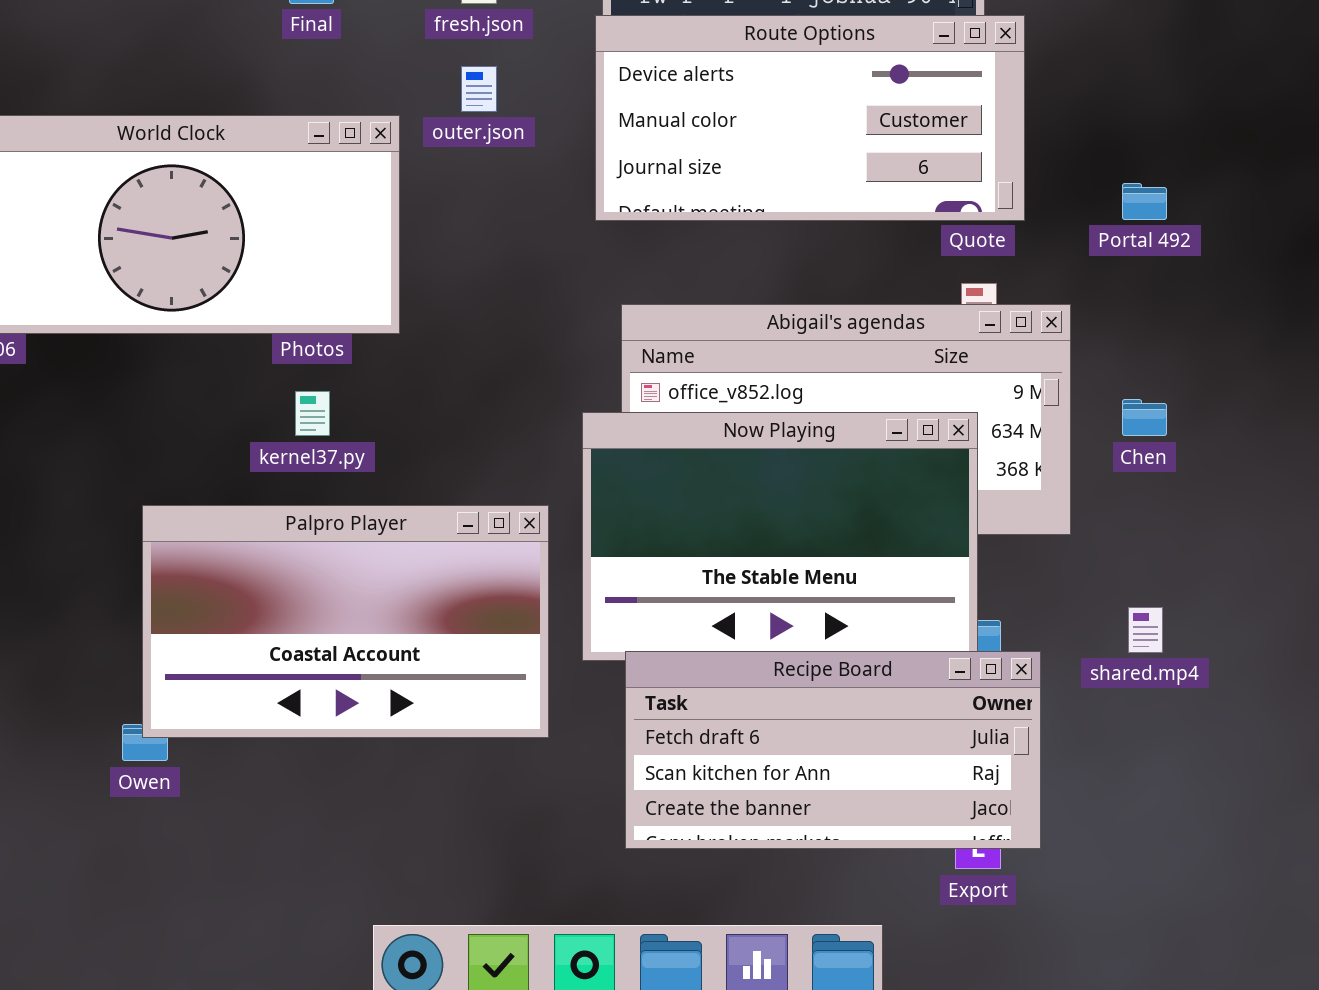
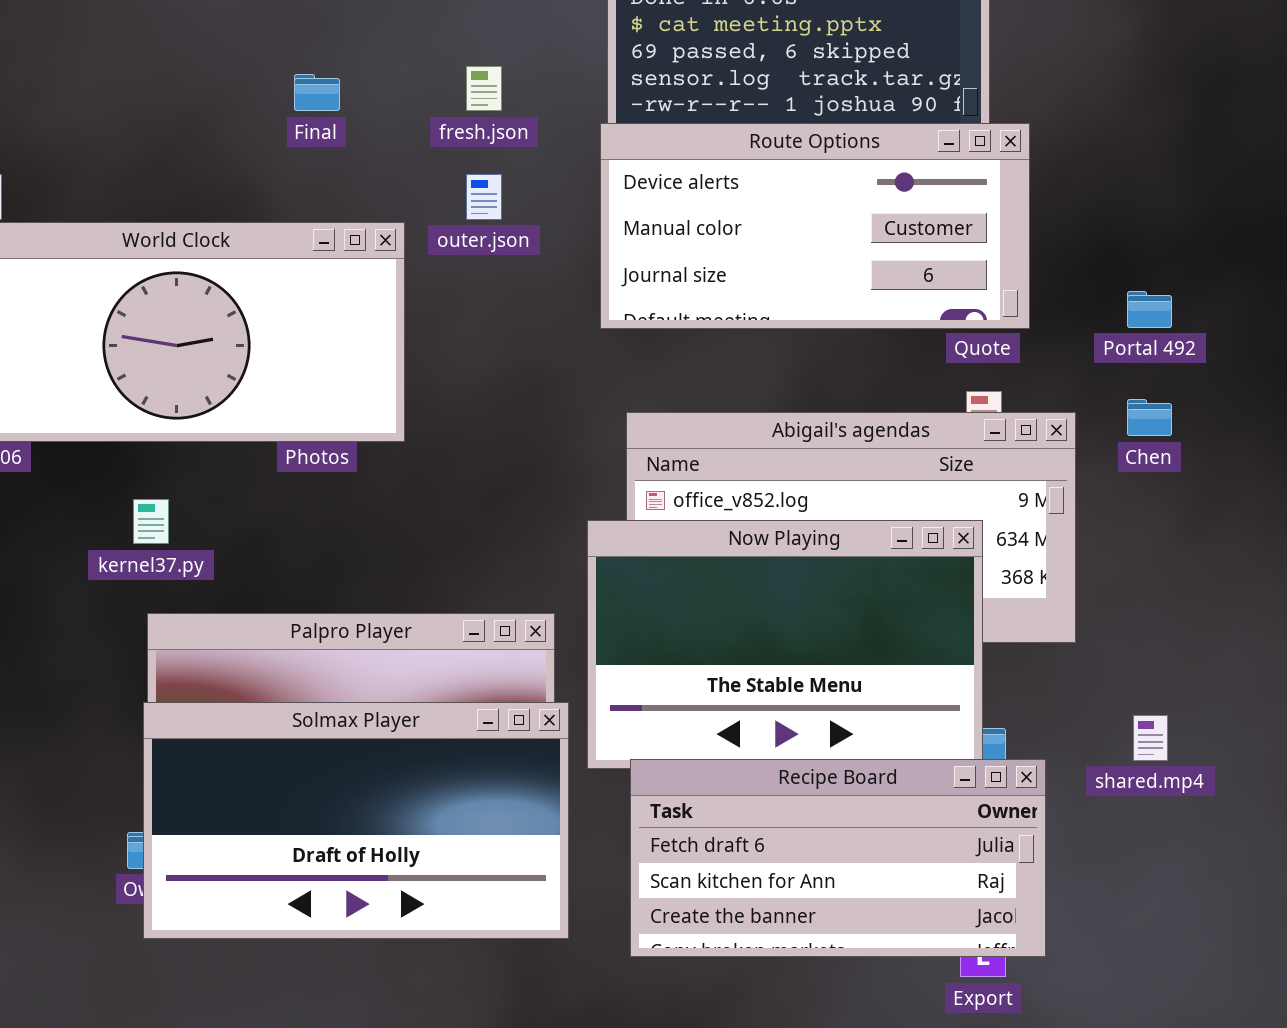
kernel37.py: [295,391,330,436] -> [133,499,169,544], moved
Chen: [1122,399,1167,436] -> [1127,399,1172,436], moved
Solmax Player: none -> [143,702,569,939], opened

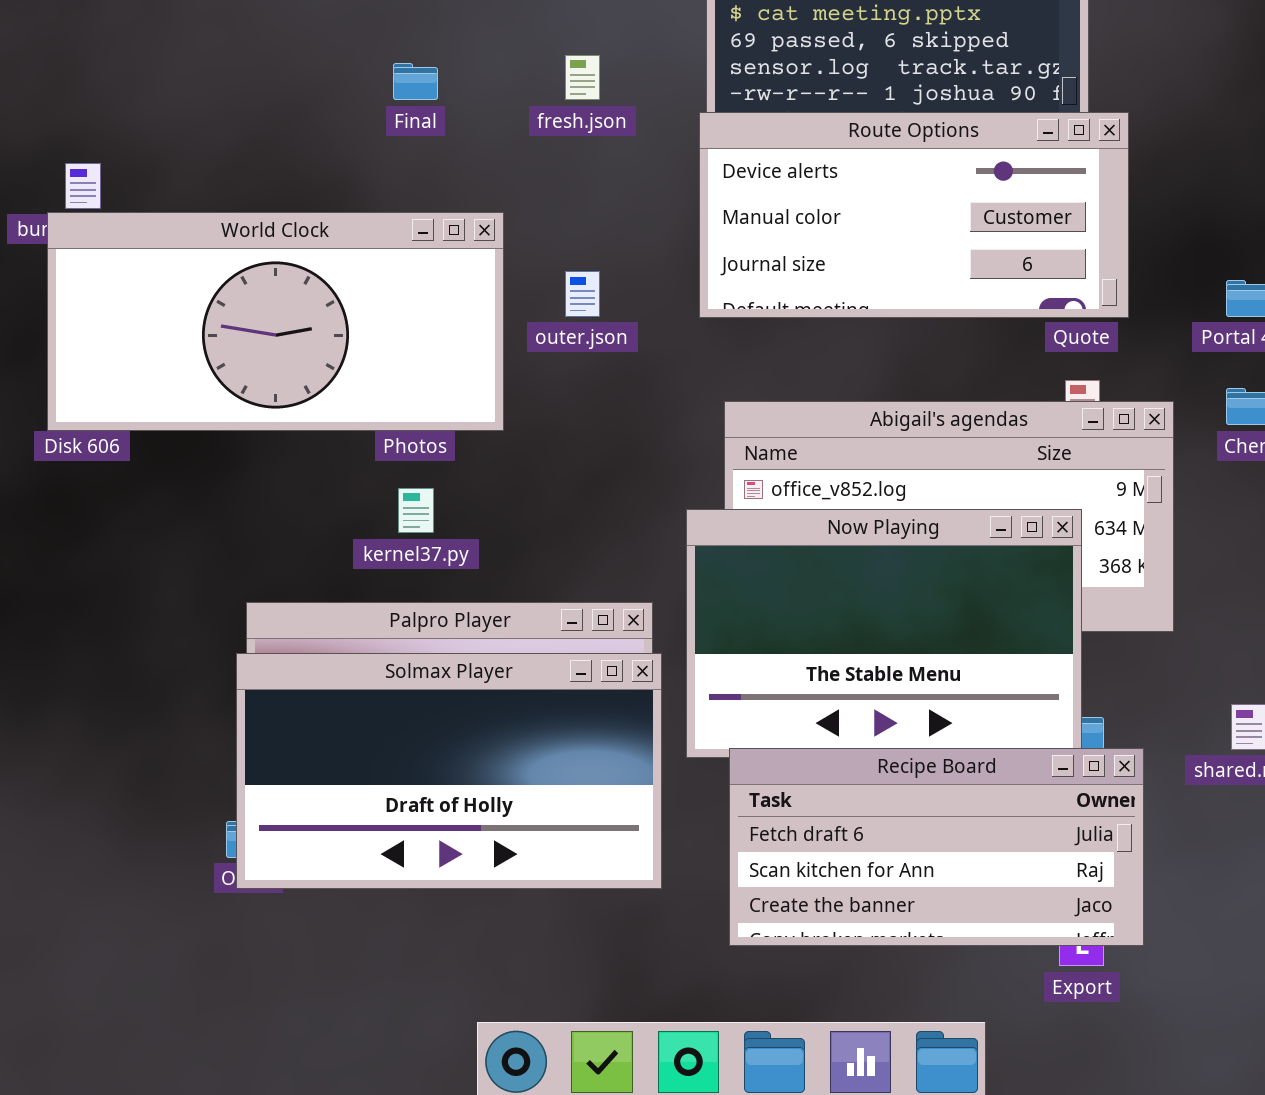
outer.json: [466,174,502,220] -> [565,271,600,317], moved
kernel37.py: [133,499,169,544] -> [398,488,434,533], moved
Solmax Player: [143,702,569,939] -> [236,653,662,889], moved

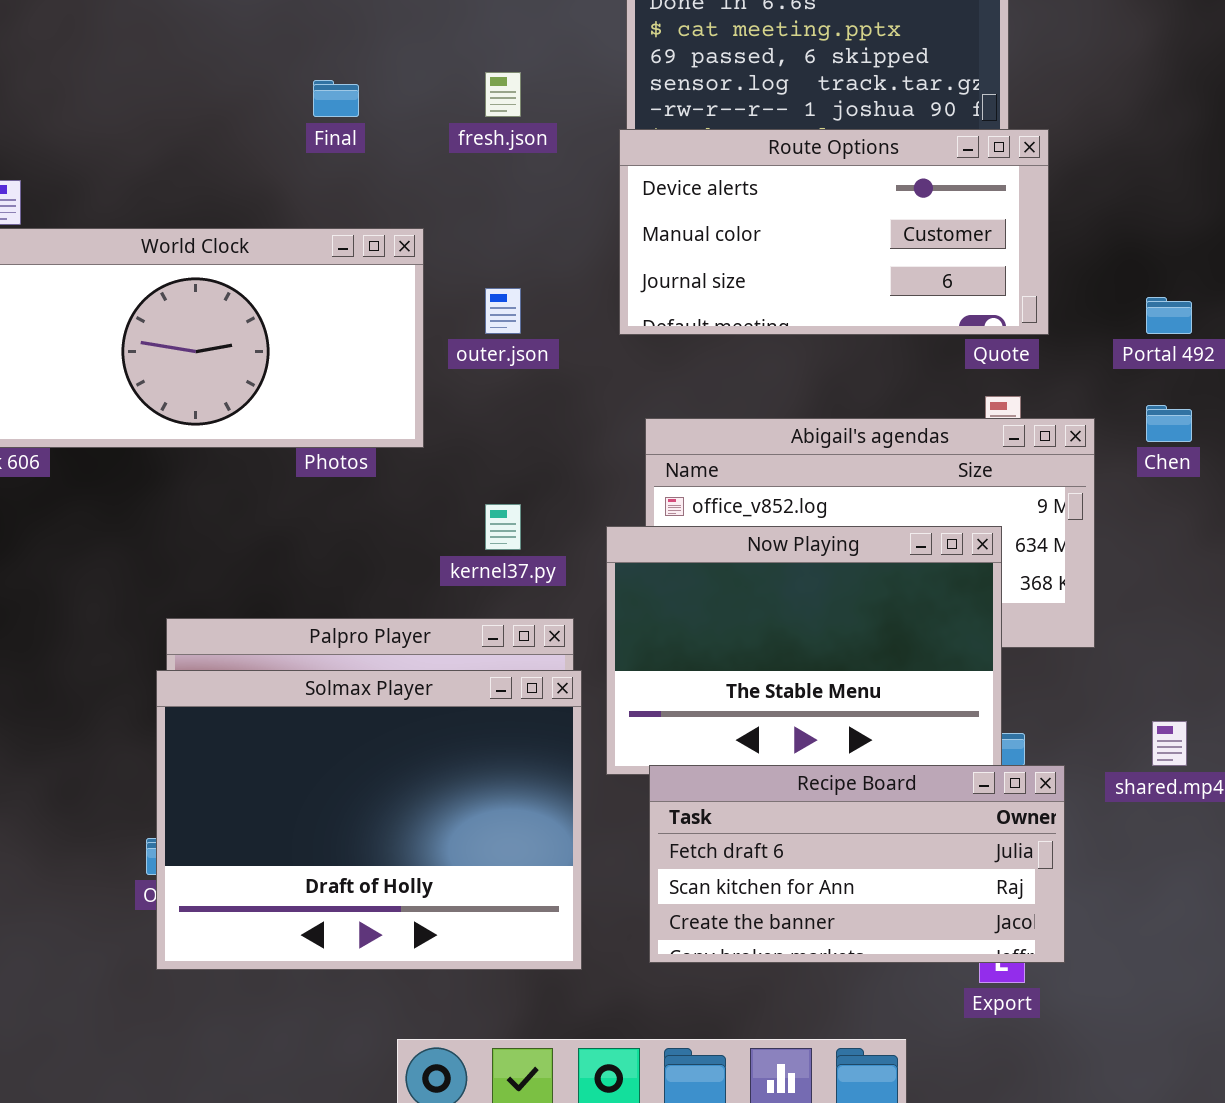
kernel37.py: [398,488,434,533] -> [485,504,521,550], moved
Solmax Player: [236,653,662,889] -> [156,670,582,970], resized

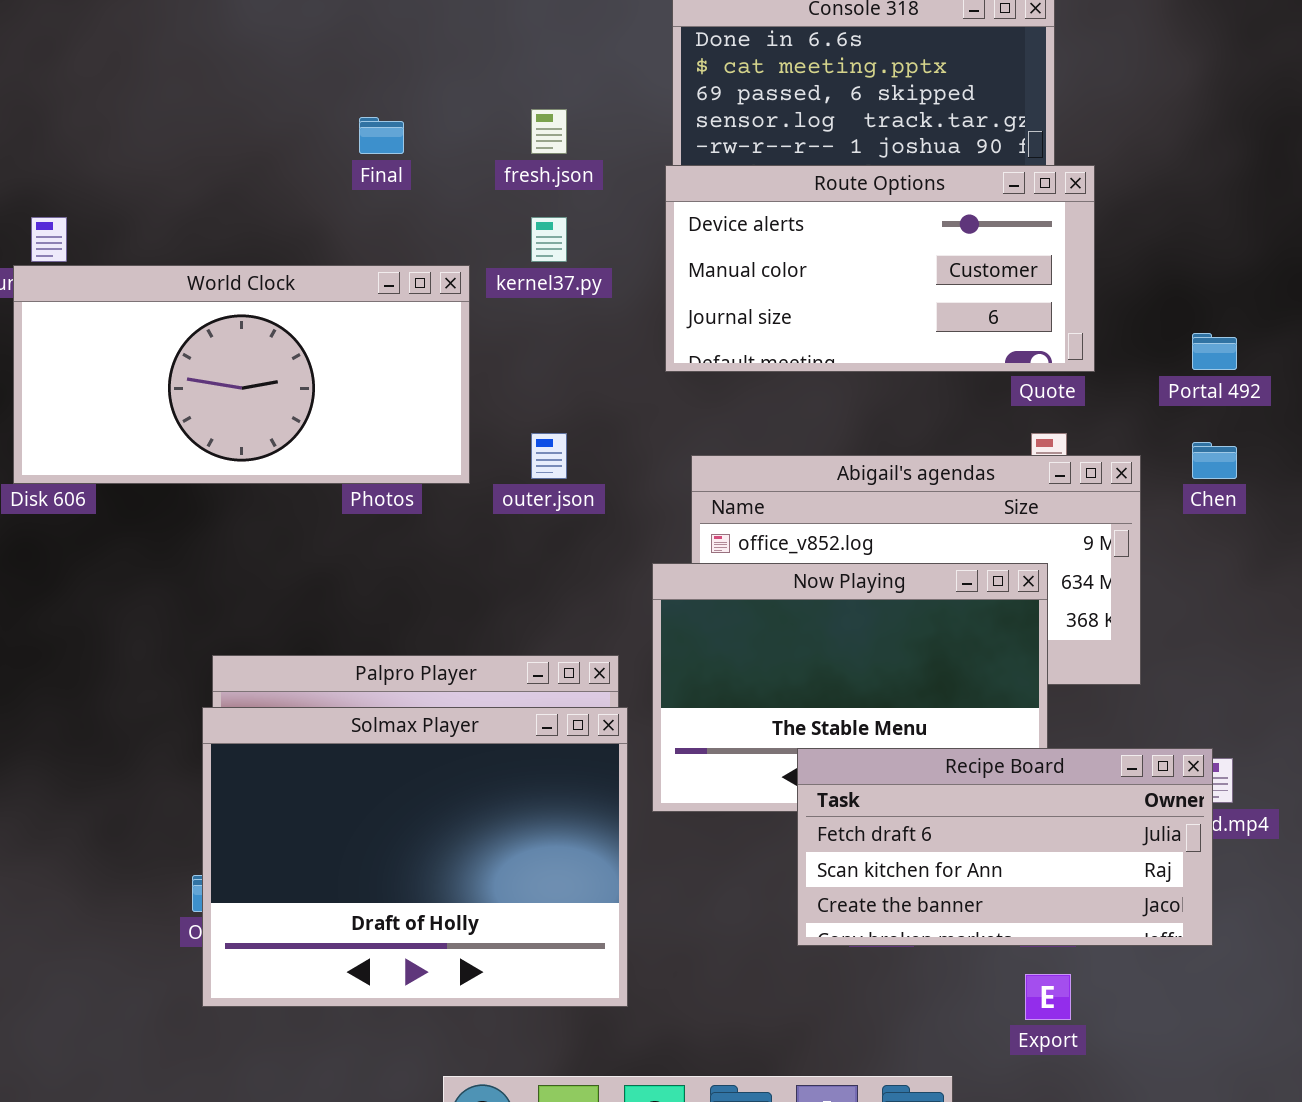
outer.json: [485,288,521,334] -> [531,433,567,479], moved
kernel37.py: [485,504,521,550] -> [531,217,567,262], moved
Recipe Board: [649,765,1065,963] -> [797,748,1213,946], moved

